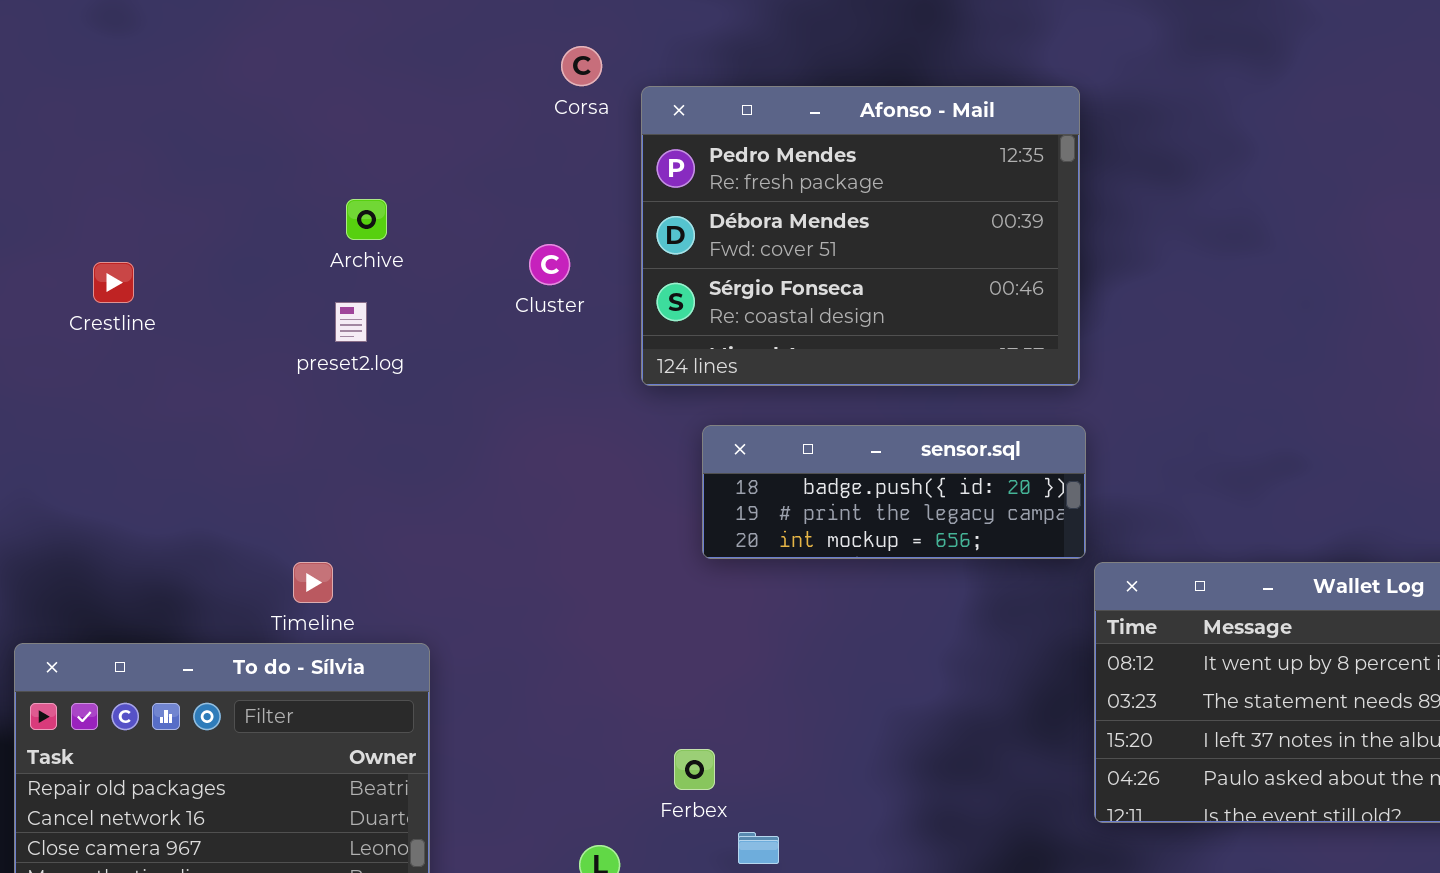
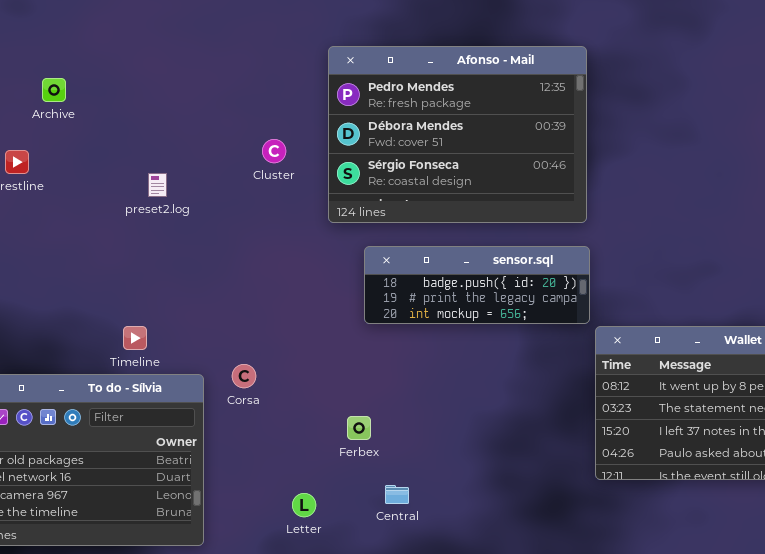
Corsa: [561,46,602,86] -> [232,364,256,388], moved
Archive: [346,199,387,240] -> [42,78,66,102], moved
Ferbex: [674,749,715,790] -> [347,416,371,440], moved

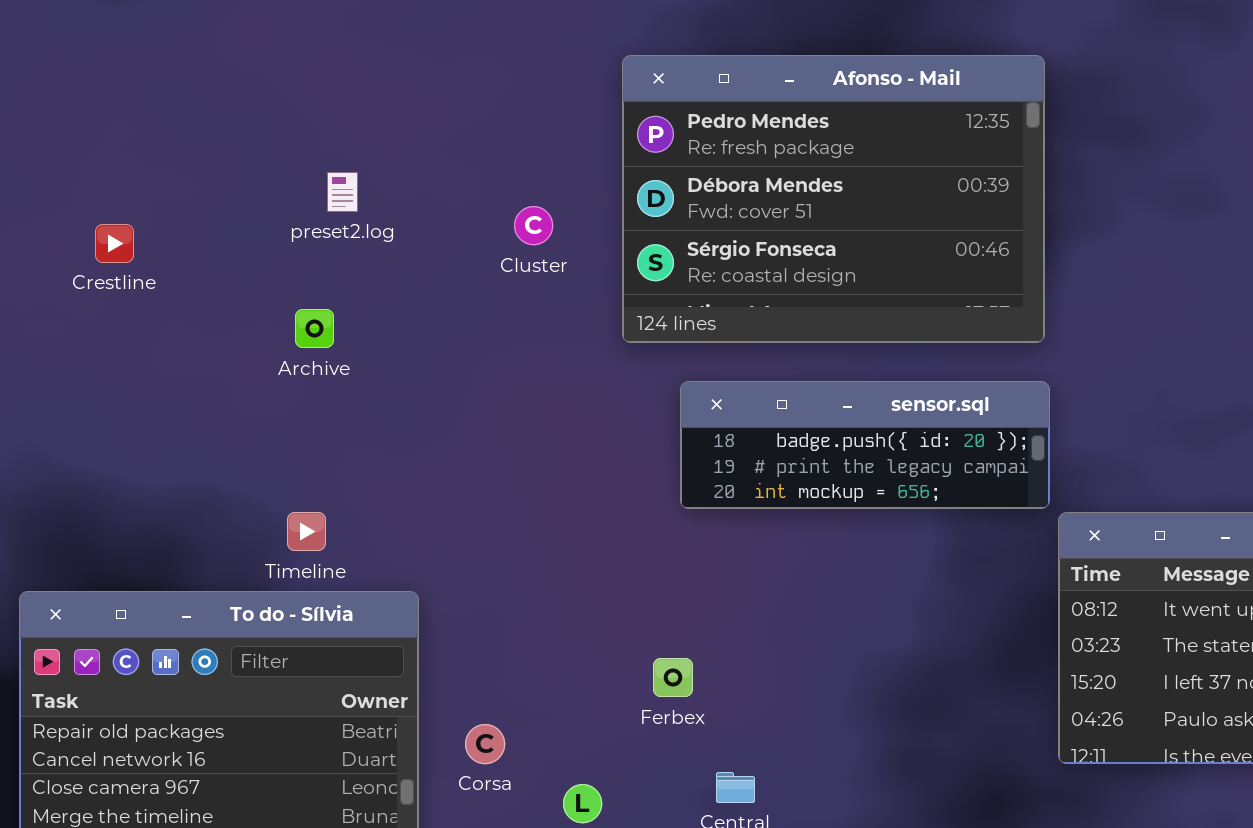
Archive: [42,78,66,102] -> [295,309,334,348], moved
preset2.log: [148,173,167,197] -> [327,172,358,212], moved
Corsa: [232,364,256,388] -> [465,724,505,764], moved

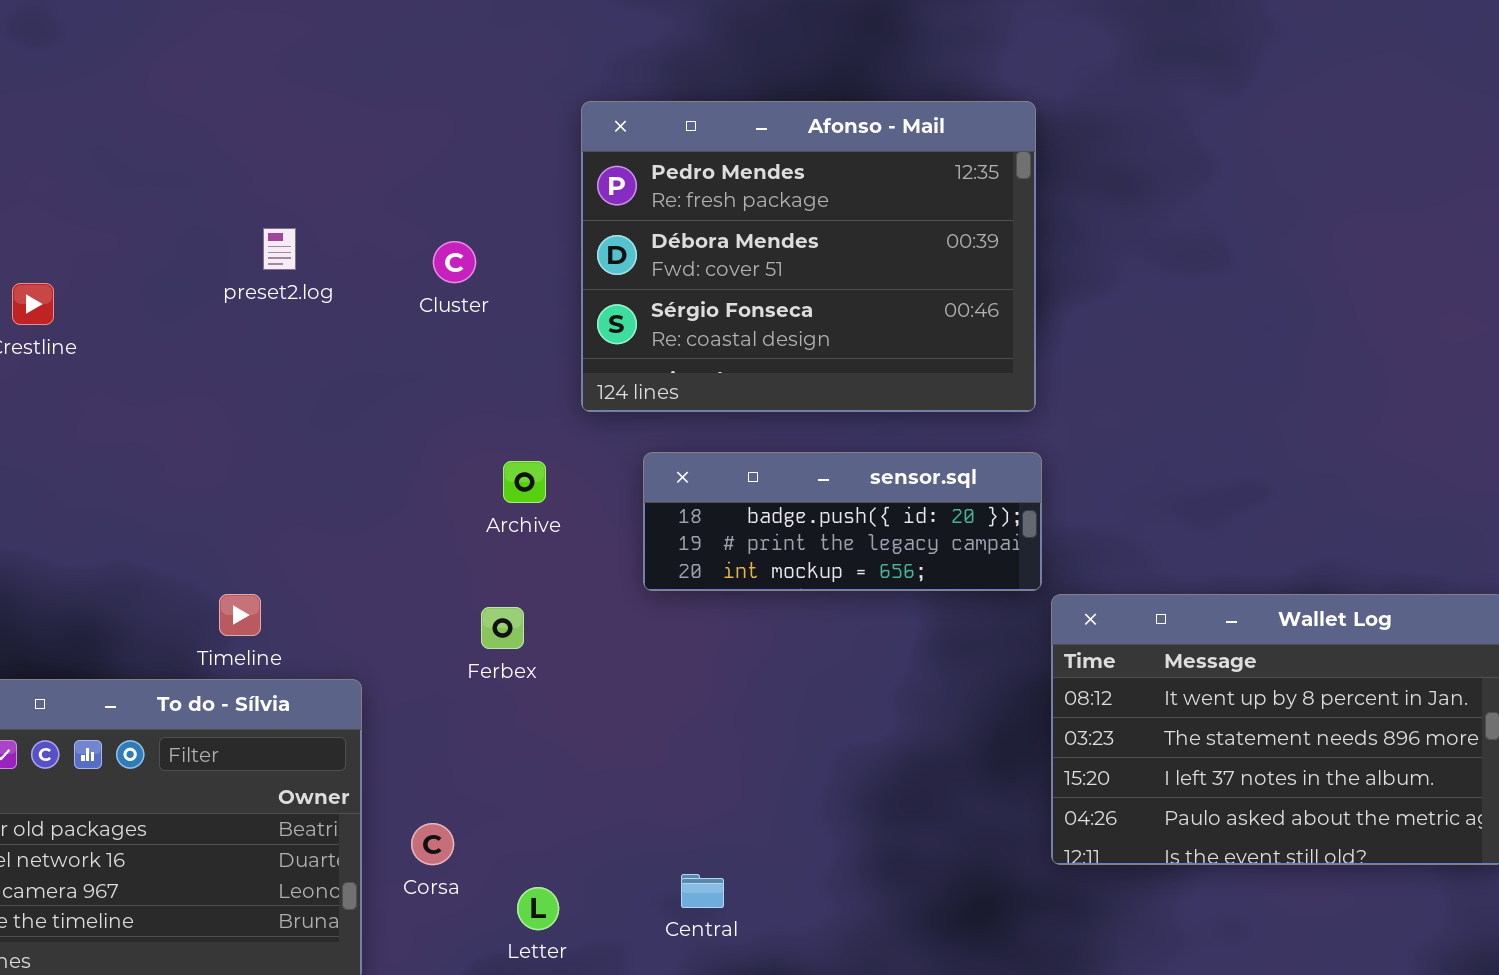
Cluster: [514,206,553,245] -> [433,241,476,283], moved
Archive: [295,309,334,348] -> [503,461,546,503], moved
Ferbex: [653,658,693,697] -> [481,607,524,649], moved

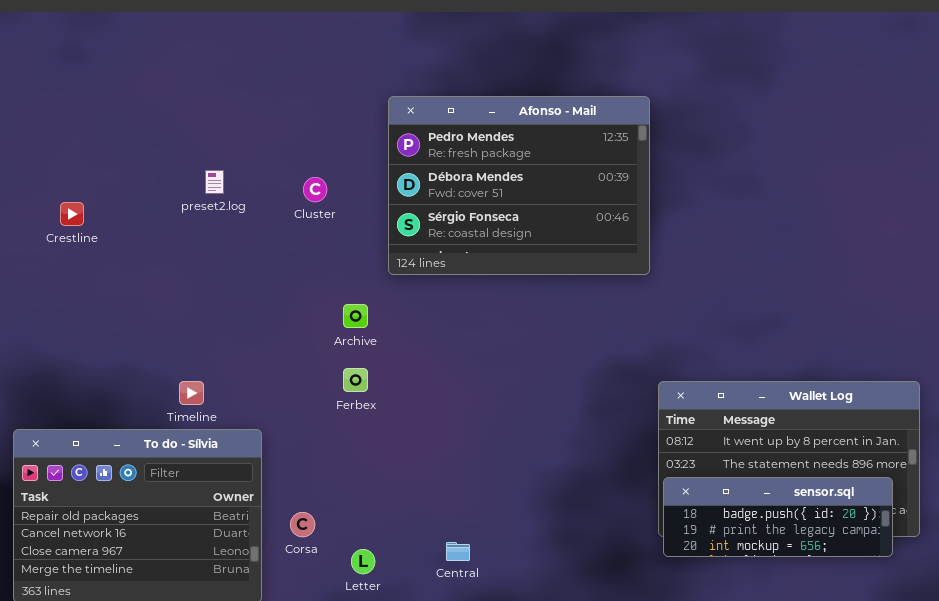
sensor.sql: [643,452,1042,591] -> [663,477,893,557], moved
Ferbex: [481,607,524,649] -> [343,368,368,392], moved

